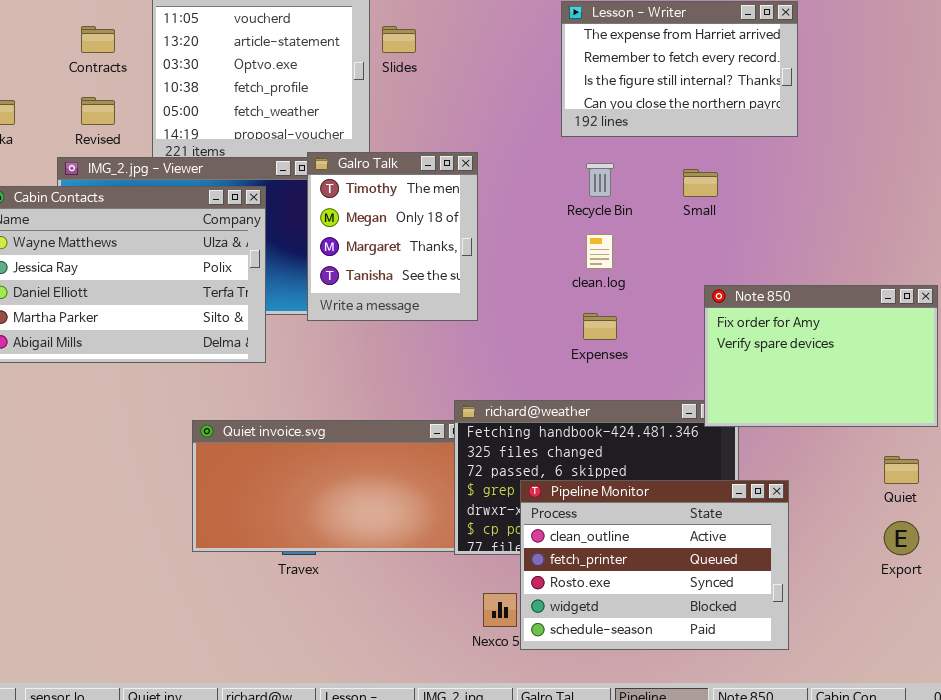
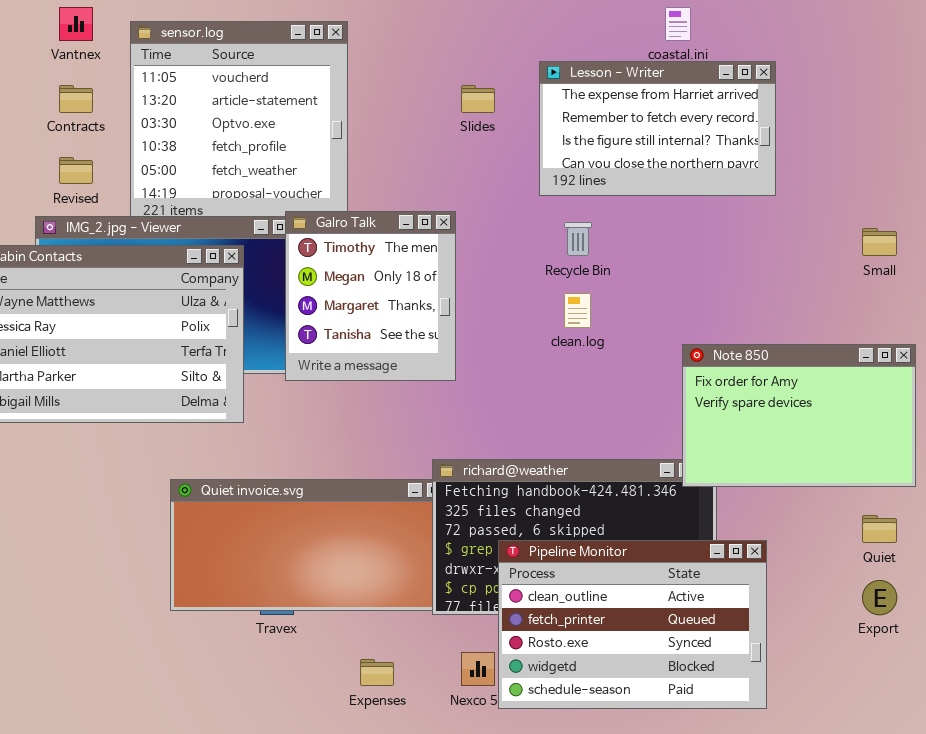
Slides: [382,26,416,53] -> [461,85,495,113], moved
Small: [683,169,718,197] -> [862,228,897,256], moved
Expenses: [583,313,617,340] -> [360,659,394,686], moved

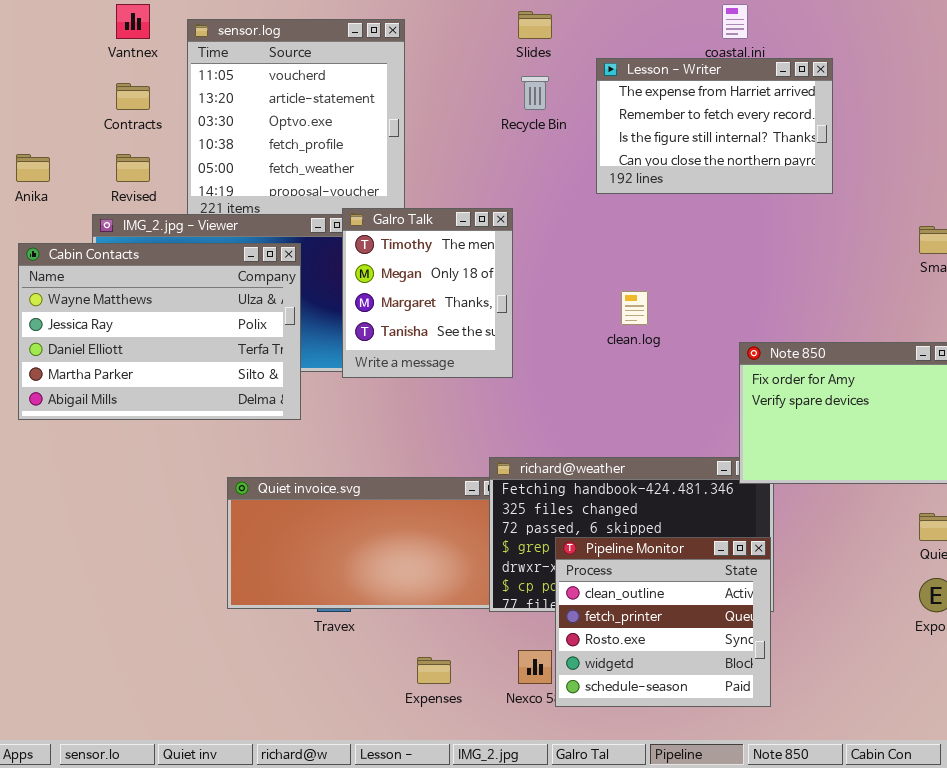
Slides: [461,85,495,113] -> [518,11,552,39], moved
Recycle Bin: [564,222,592,256] -> [521,76,549,110], moved
Pipeline Monitor: [498,540,767,709] -> [555,537,771,707], resized

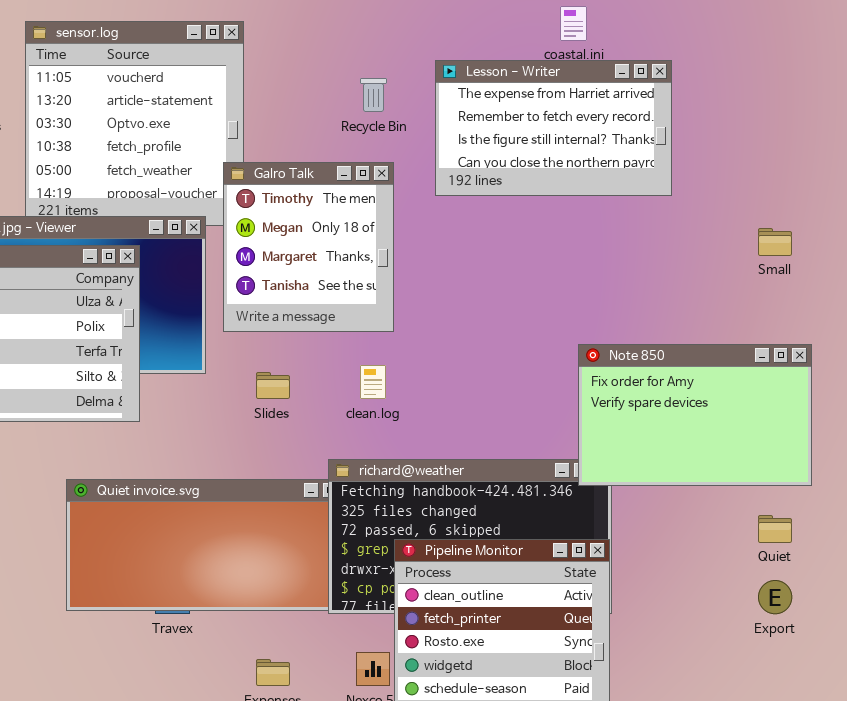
Slides: [518,11,552,39] -> [256,372,290,399], moved
Galro Talk: [342,208,513,378] -> [223,162,394,332], moved
clean.log: [621,291,648,325] -> [360,365,386,399], moved

